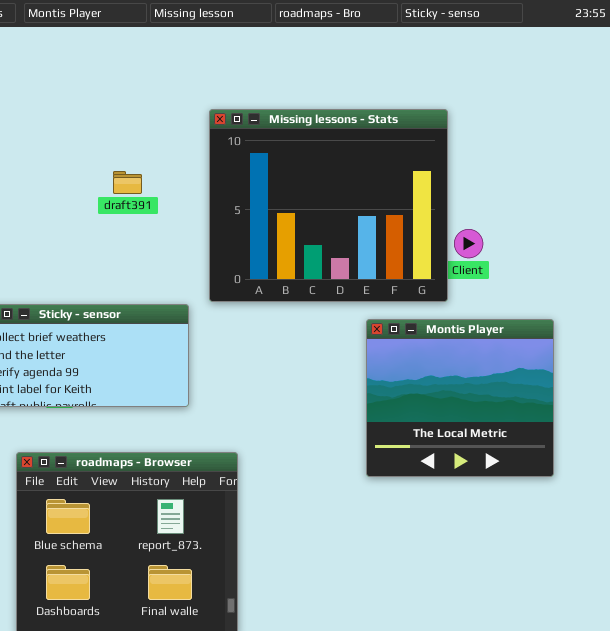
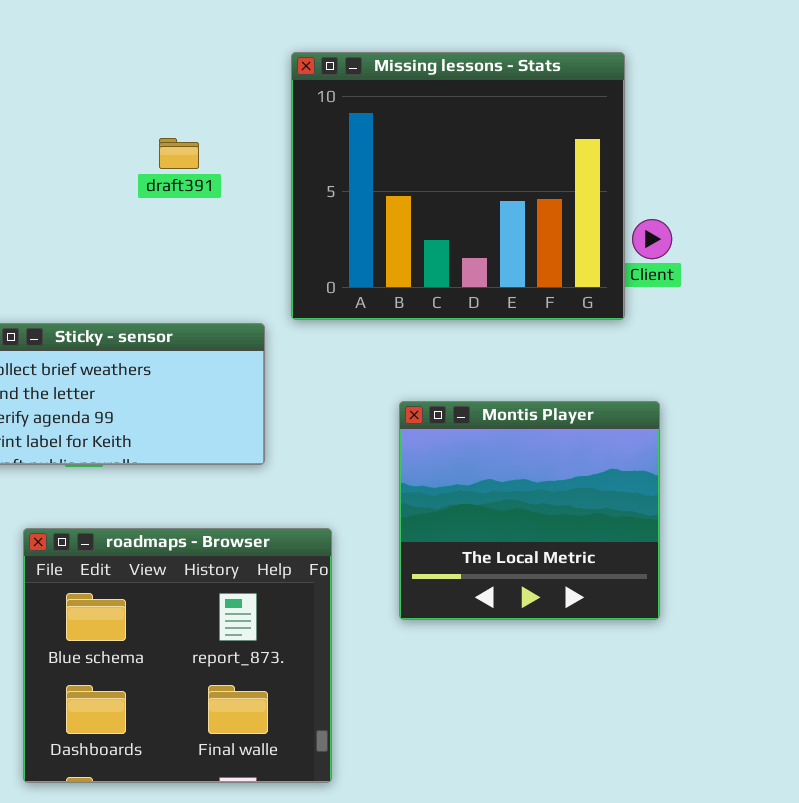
Montis Player: [366,319,554,477] -> [399,401,660,620], moved

